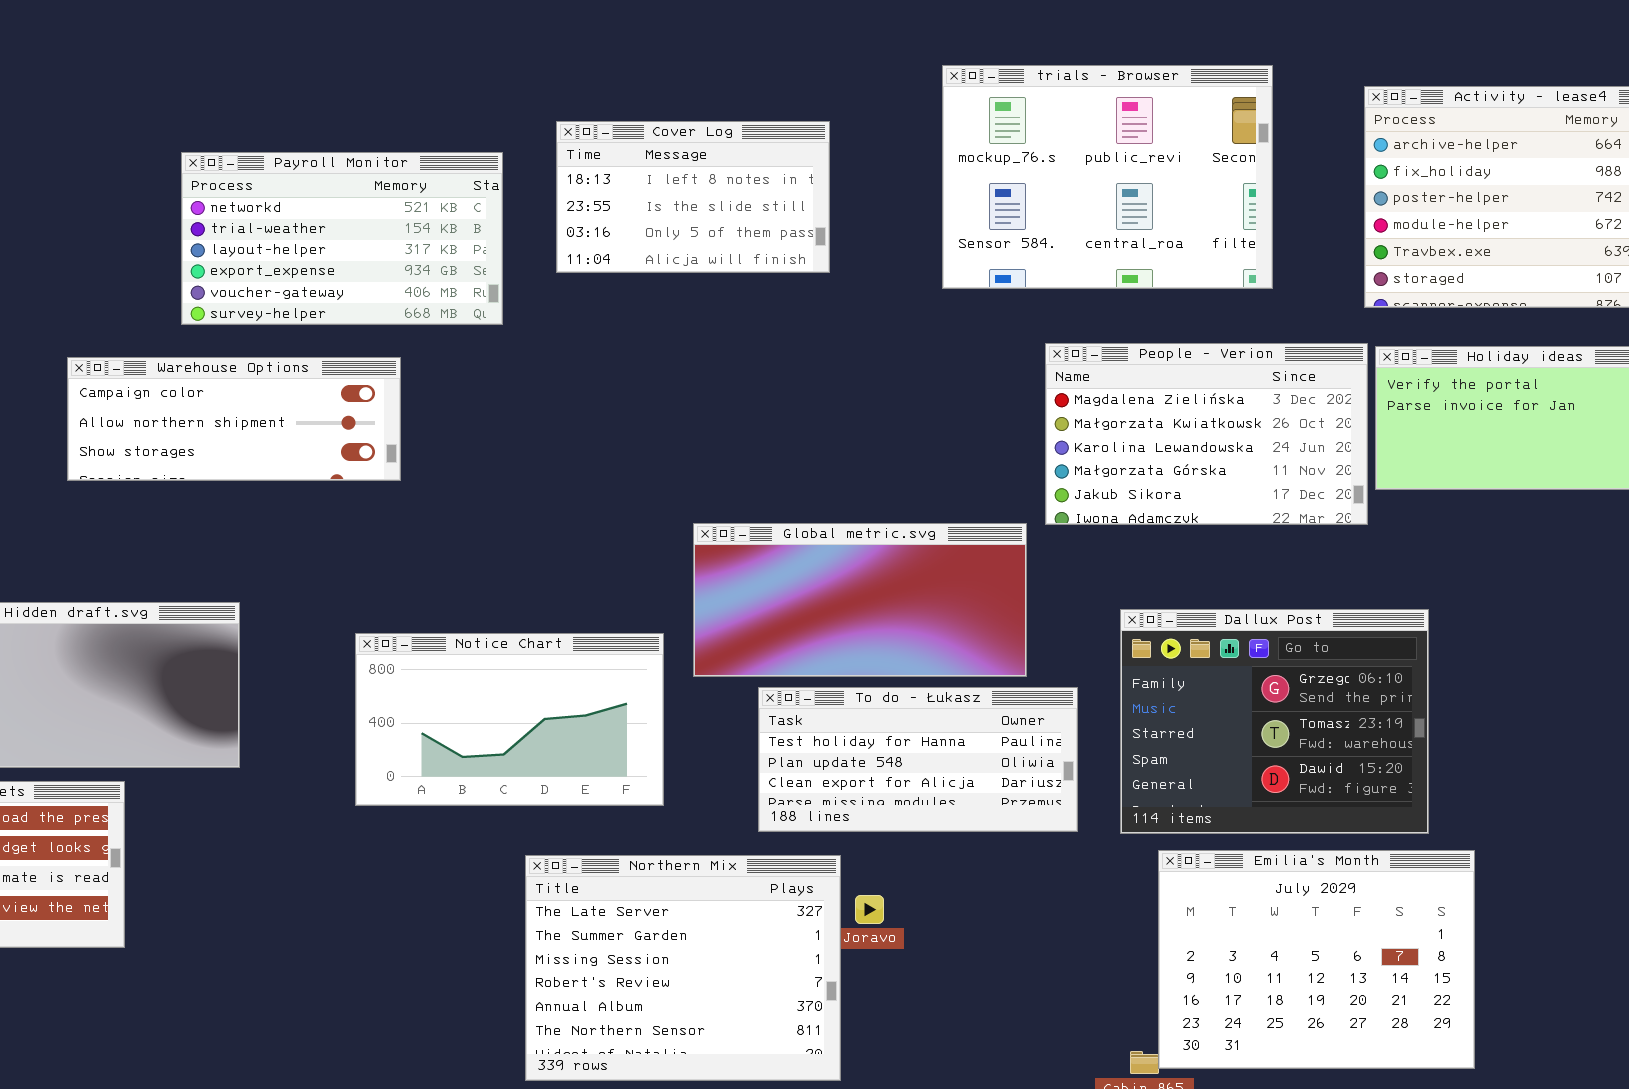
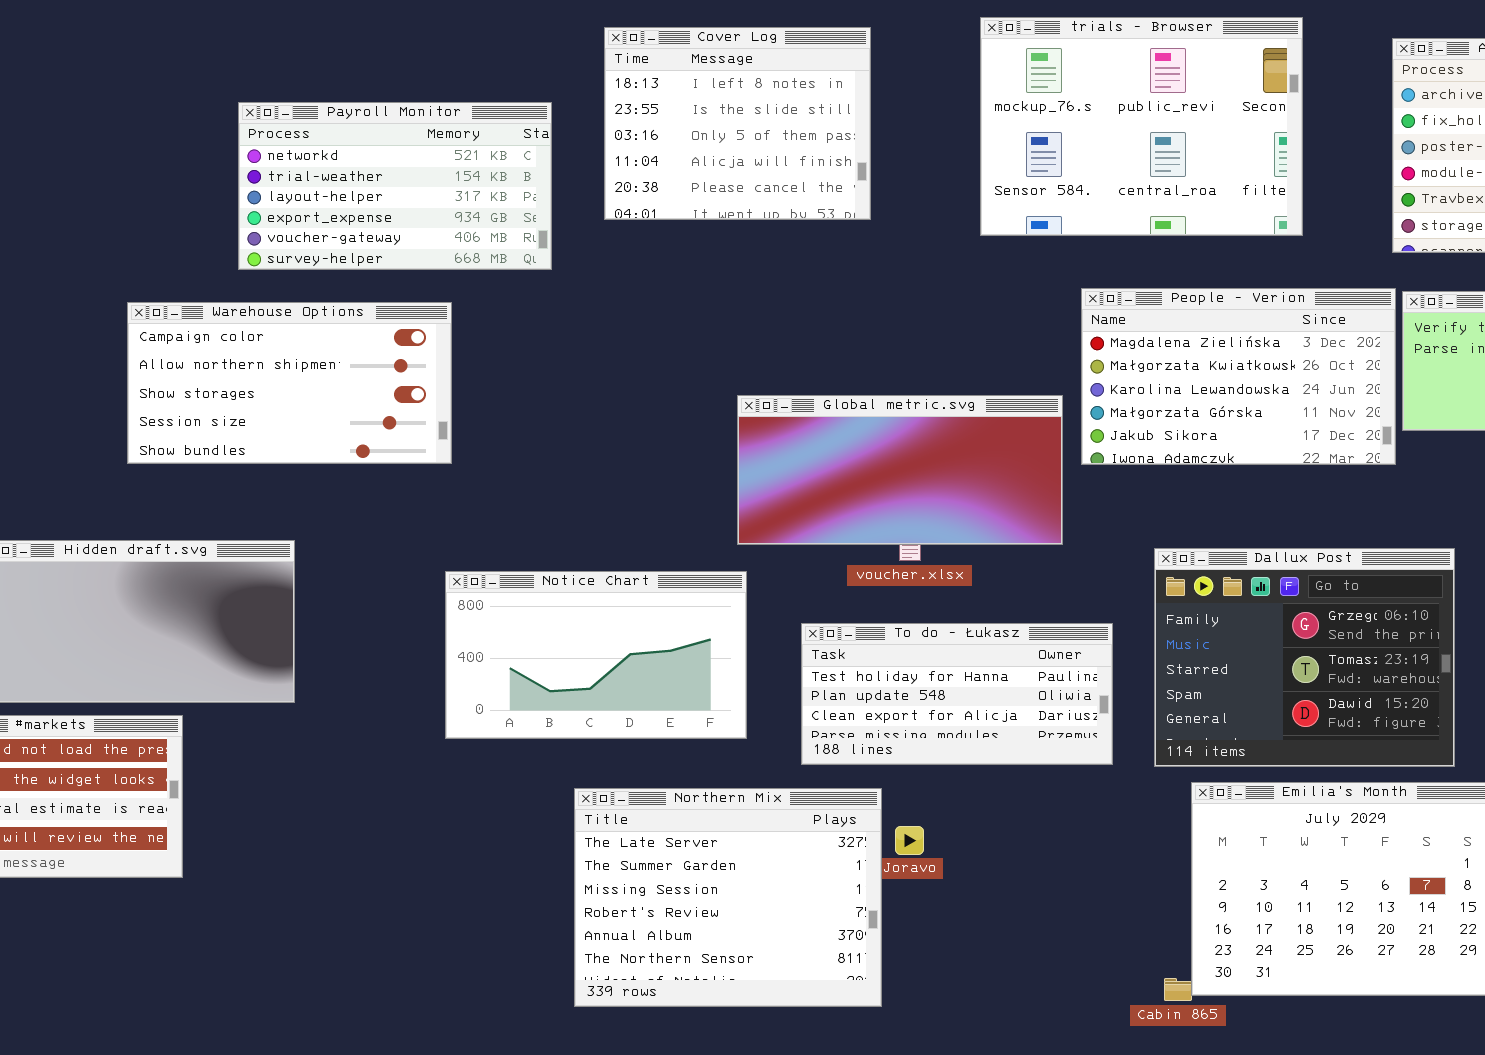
Cover Log: [556,121,830,273] -> [604,27,871,220], resized
Warehouse Options: [67,357,401,481] -> [127,302,452,464], resized
Global metric.svg: [693,523,1027,677] -> [737,395,1063,545], moved
Notice Chart: [355,633,664,806] -> [445,571,747,739], moved

